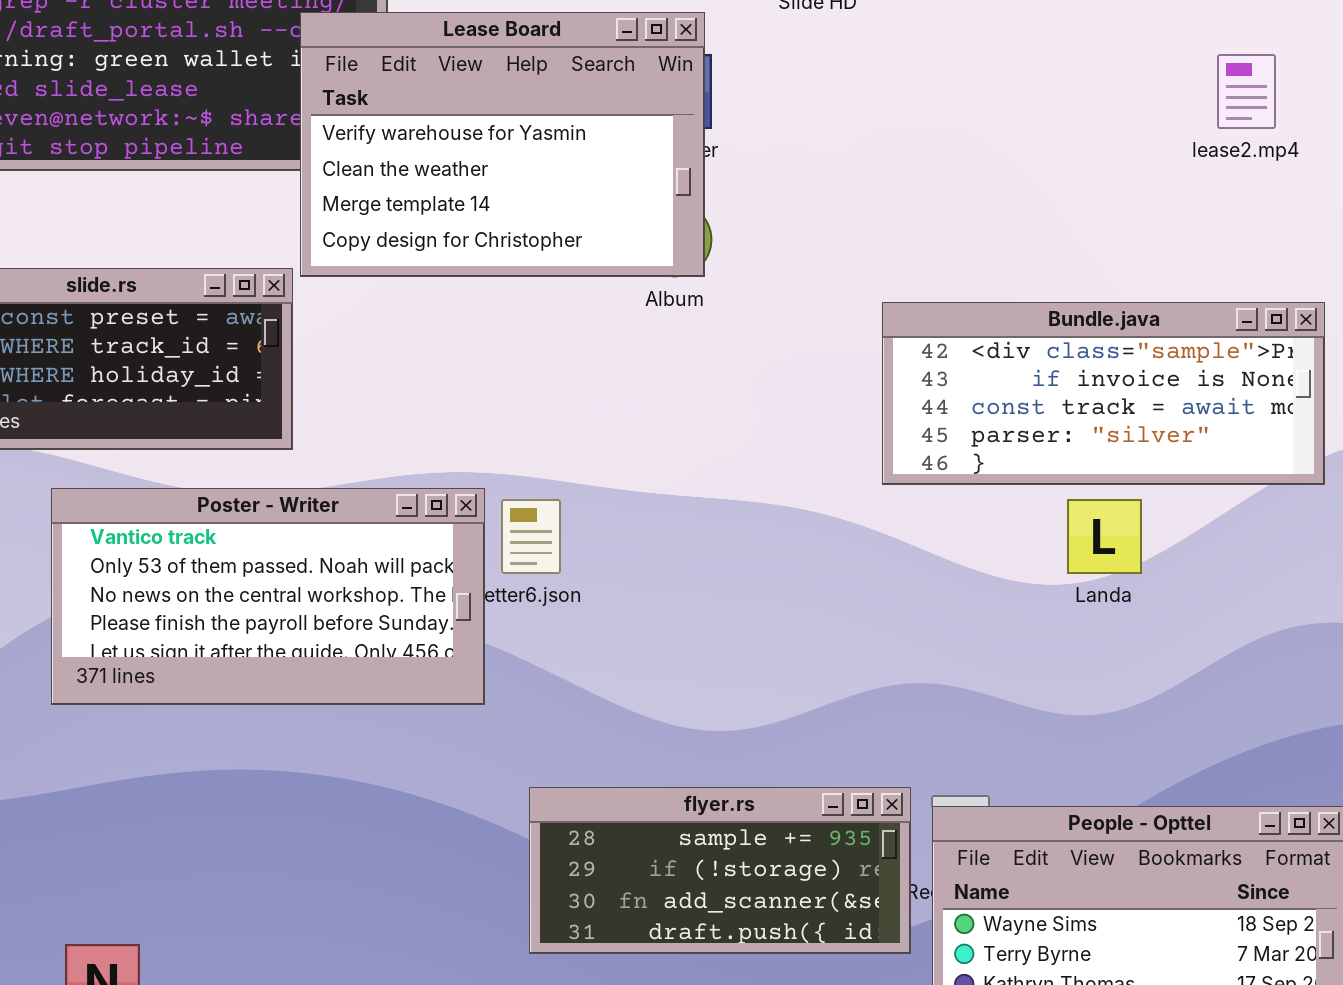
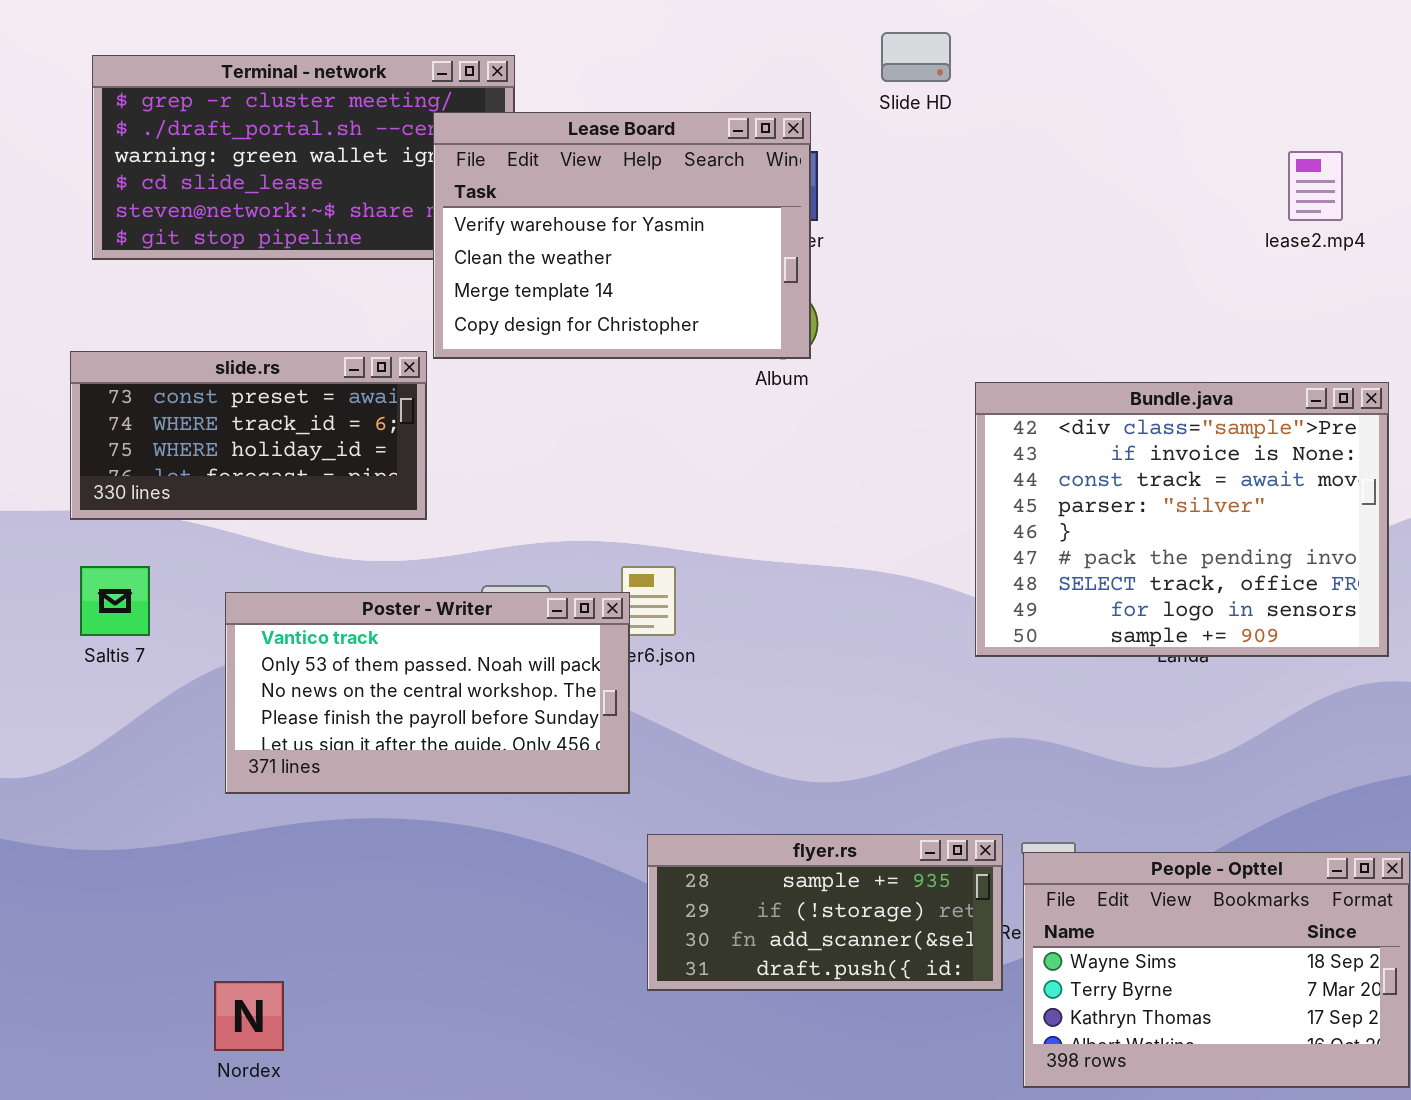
Bundle.java: [882,302,1325,485] -> [975,382,1389,657], resized
Poster - Writer: [51,488,485,705] -> [225,592,630,794], moved

